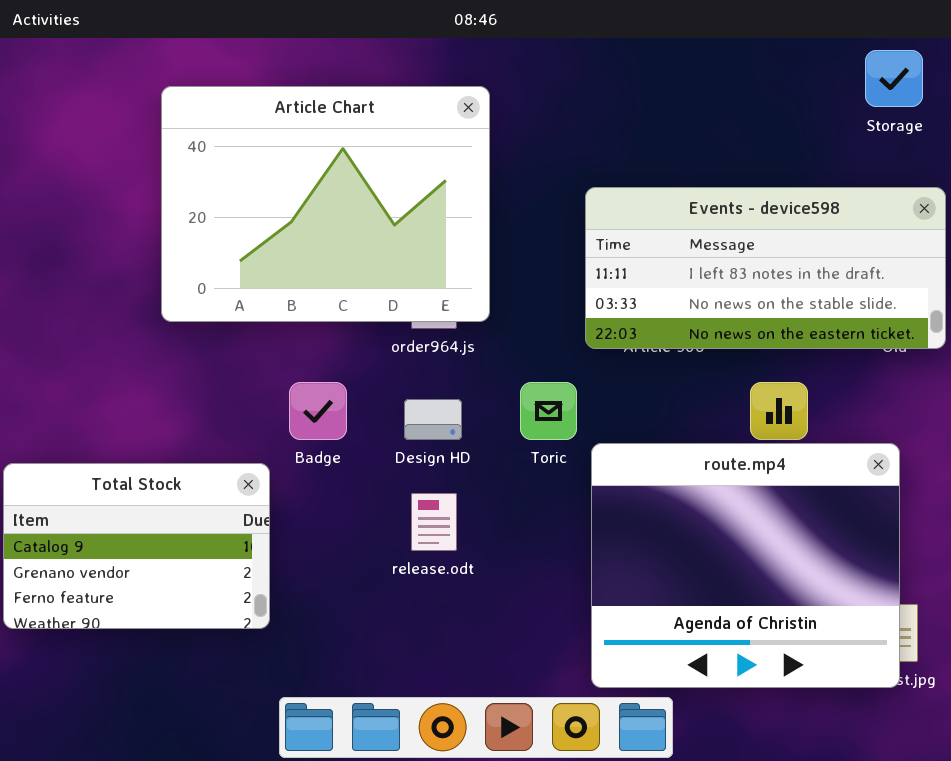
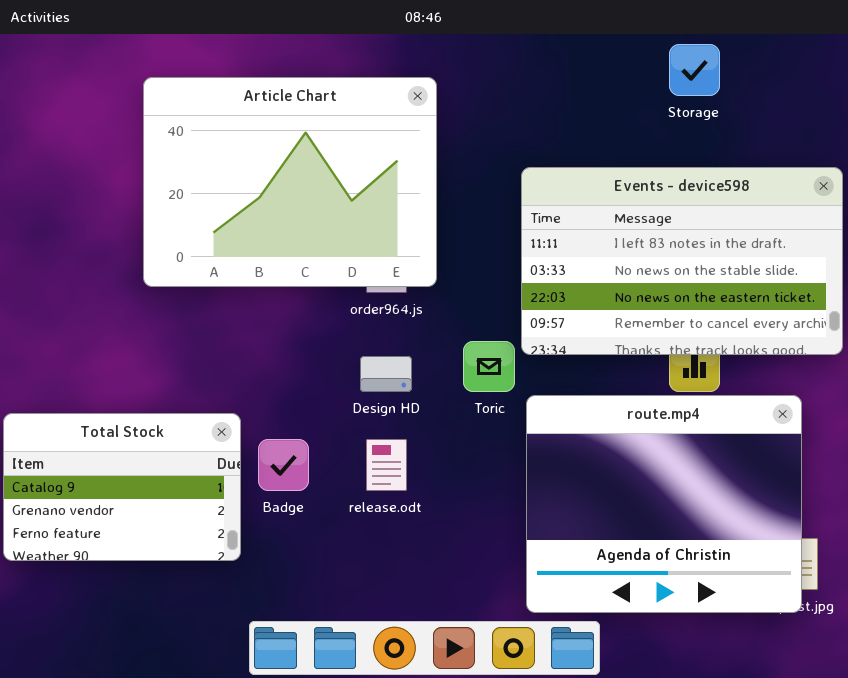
Storage: [865,50,923,107] -> [669,44,720,96], moved
Events - device598: [585,187,946,349] -> [521,167,843,355], resized
Badge: [289,382,347,440] -> [258,439,309,491], moved

